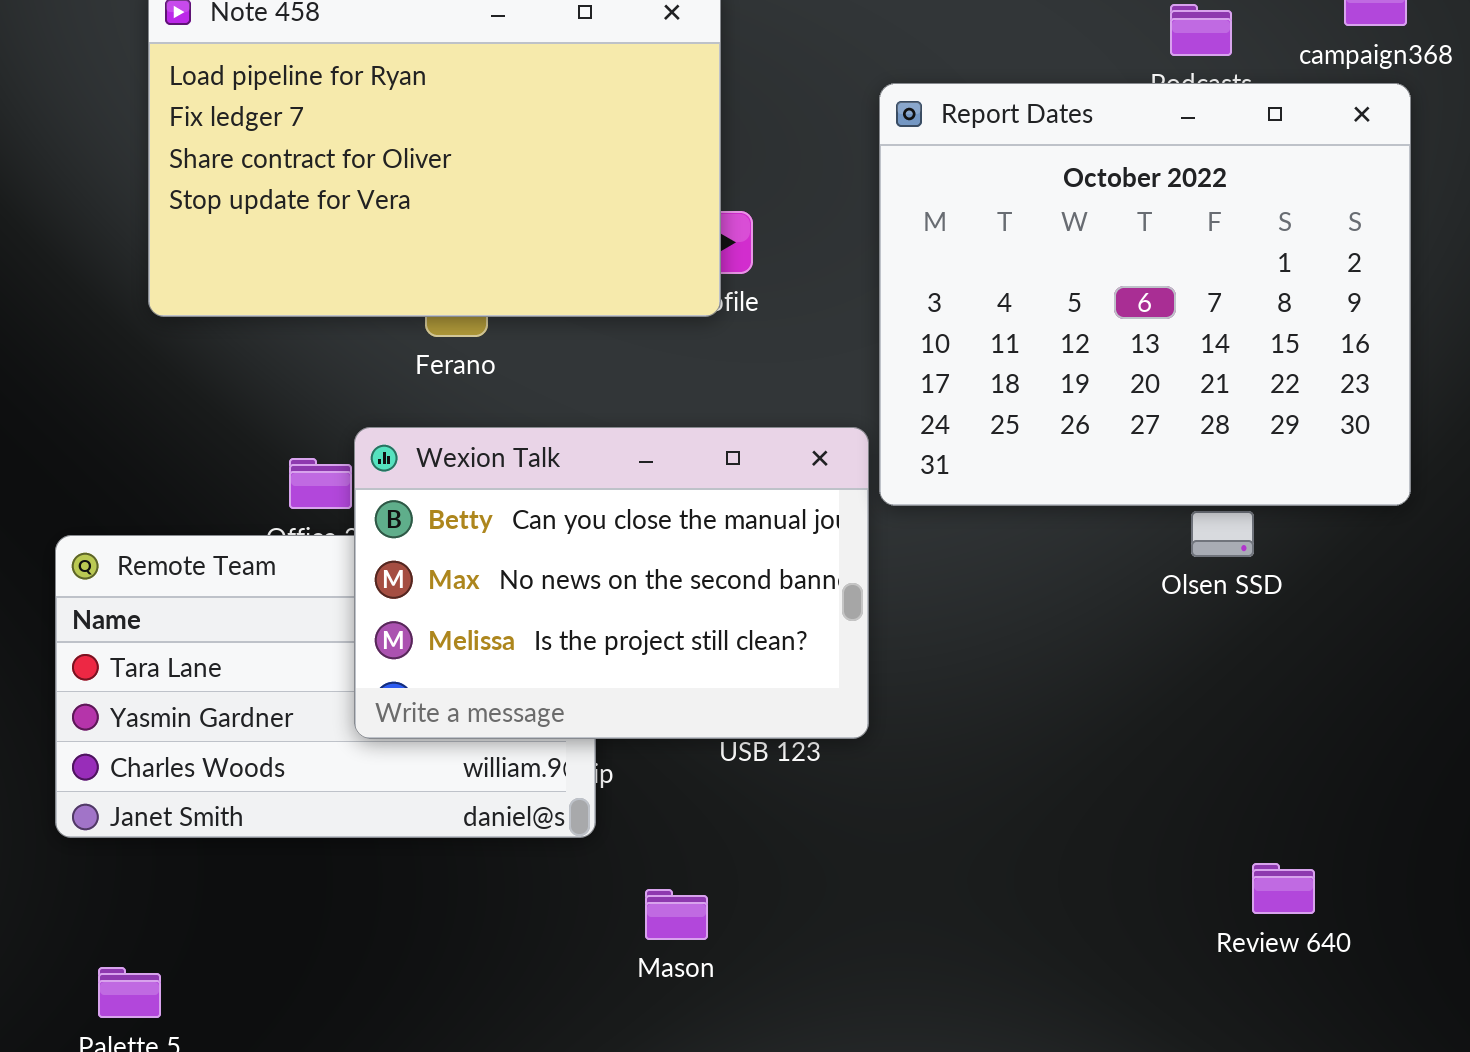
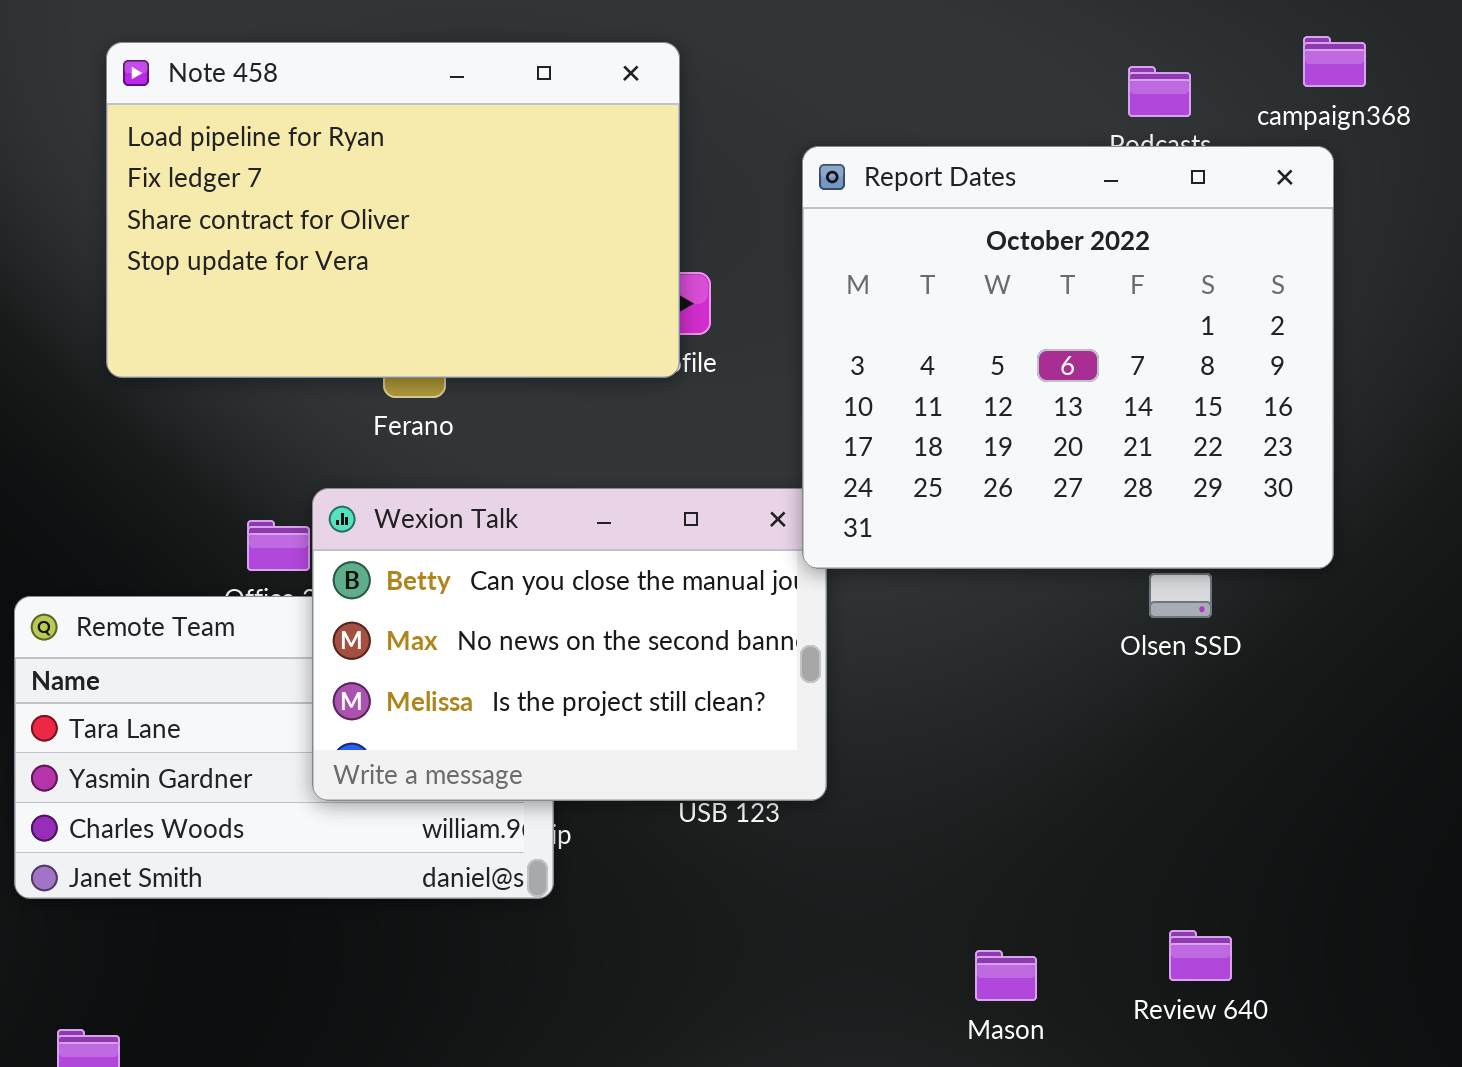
Report Dates: [879,83,1411,506] -> [802,146,1334,569], moved
Review 640: [1252,863,1315,914] -> [1169,930,1232,981], moved
Mason: [645,889,708,940] -> [975,950,1037,1001], moved

